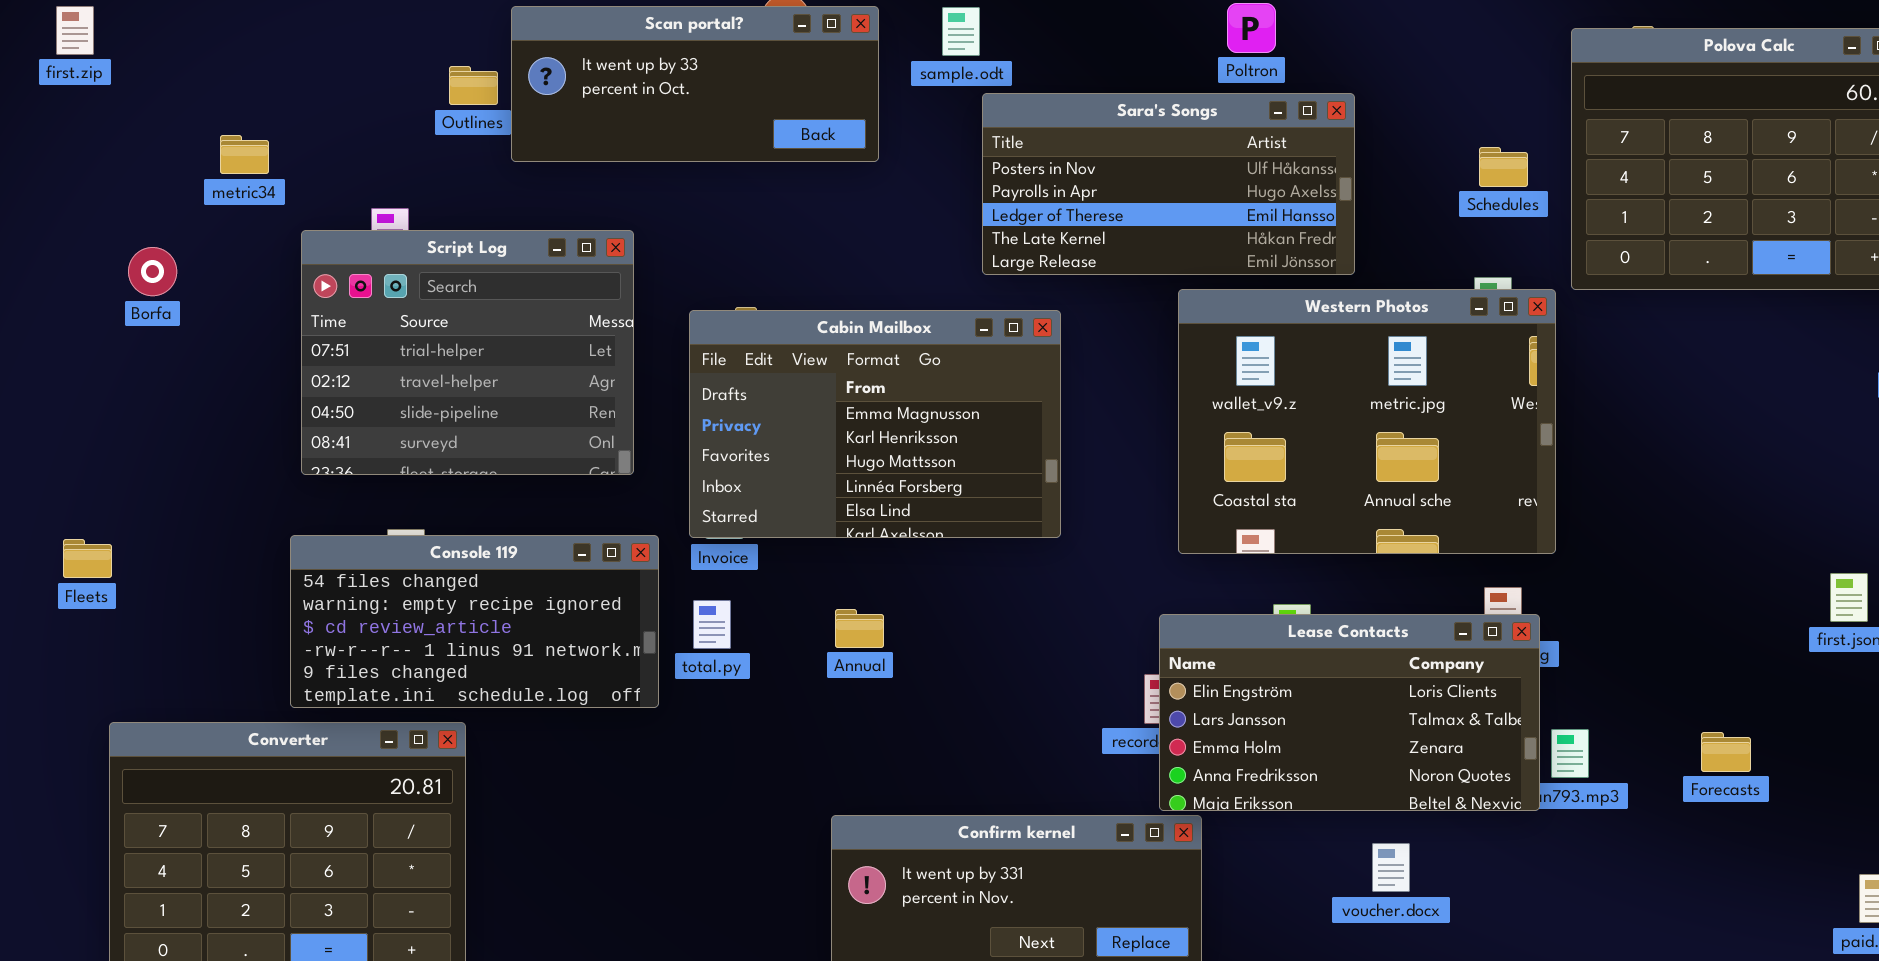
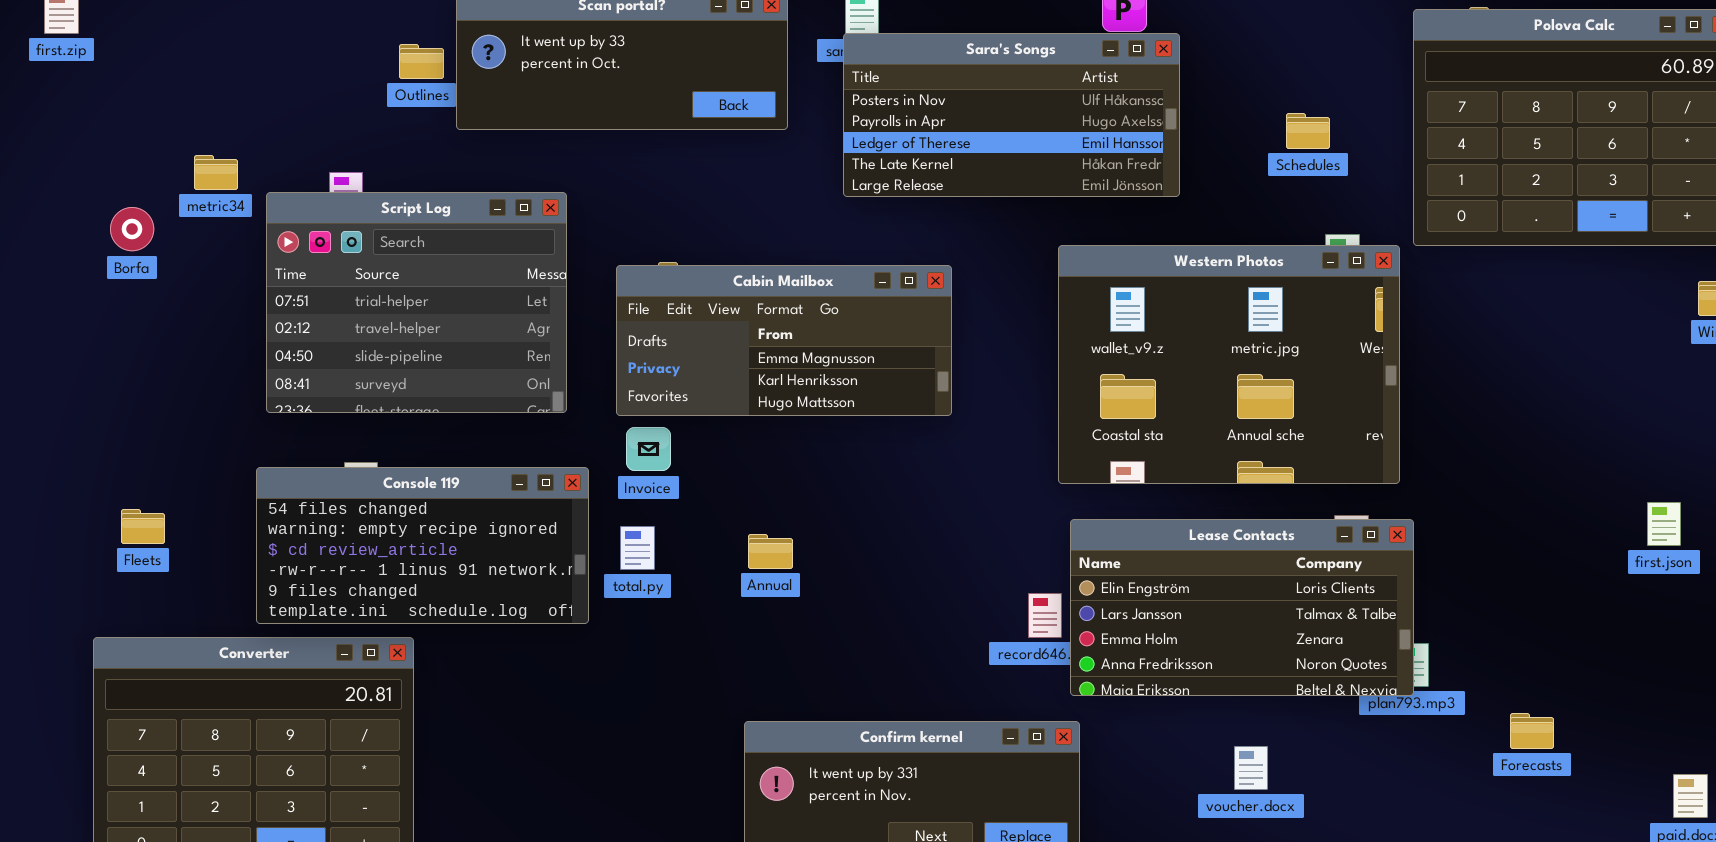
Sara's Songs: [982,93,1355,275] -> [843,33,1180,197], moved
metric34: [220,135,269,174] -> [194,155,238,190], moved
Schedules: [1479,147,1528,187] -> [1286,113,1330,149], moved
Cabin Mailbox: [689,310,1061,538] -> [616,265,952,416], resized
Fleets: [63,539,112,578] -> [121,509,165,544], moved
Lease Contacts: [1159,614,1540,811] -> [1070,519,1414,696], moved
Forecasts: [1701,732,1751,772] -> [1510,713,1554,749], moved

